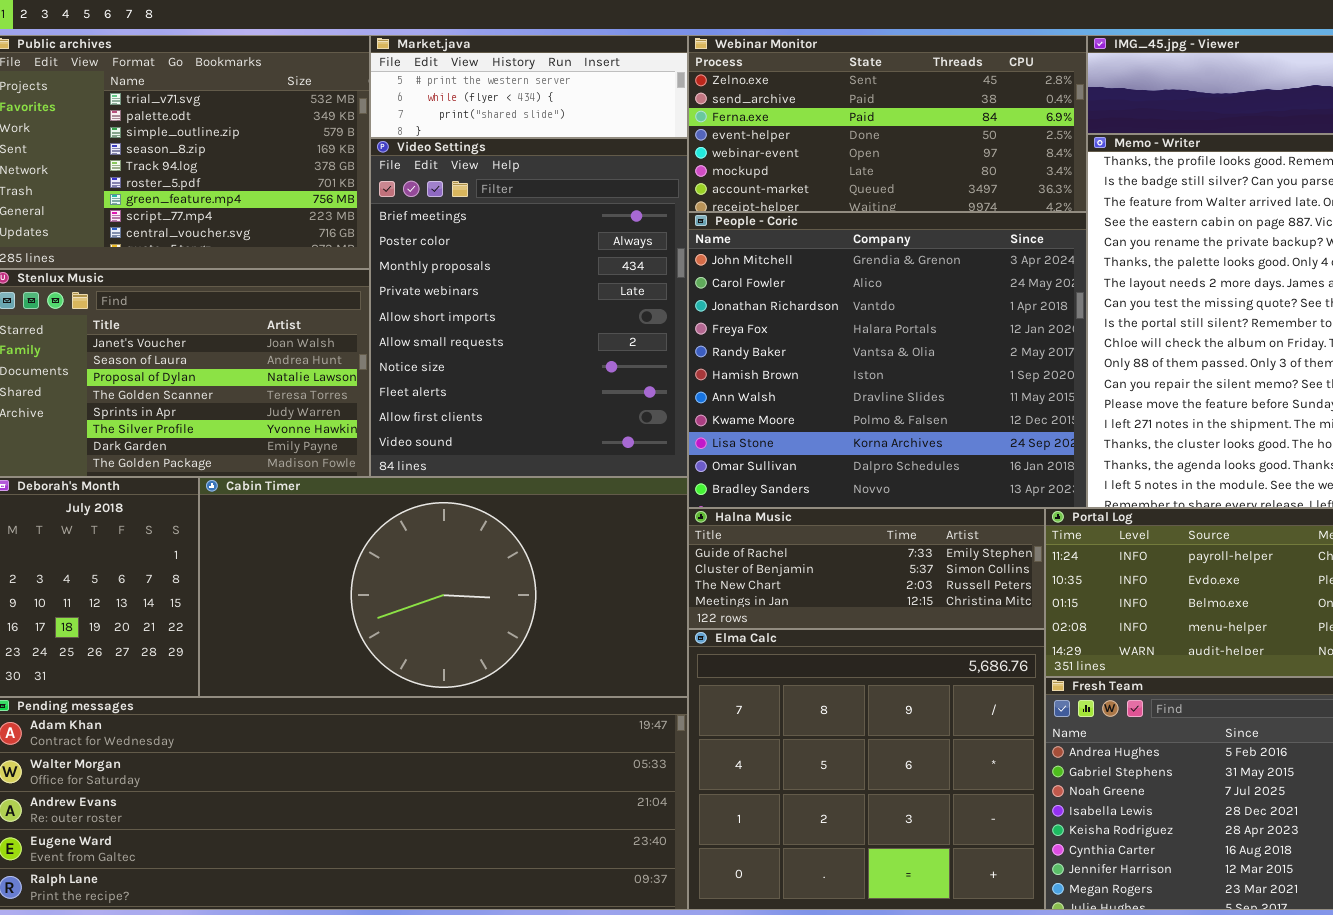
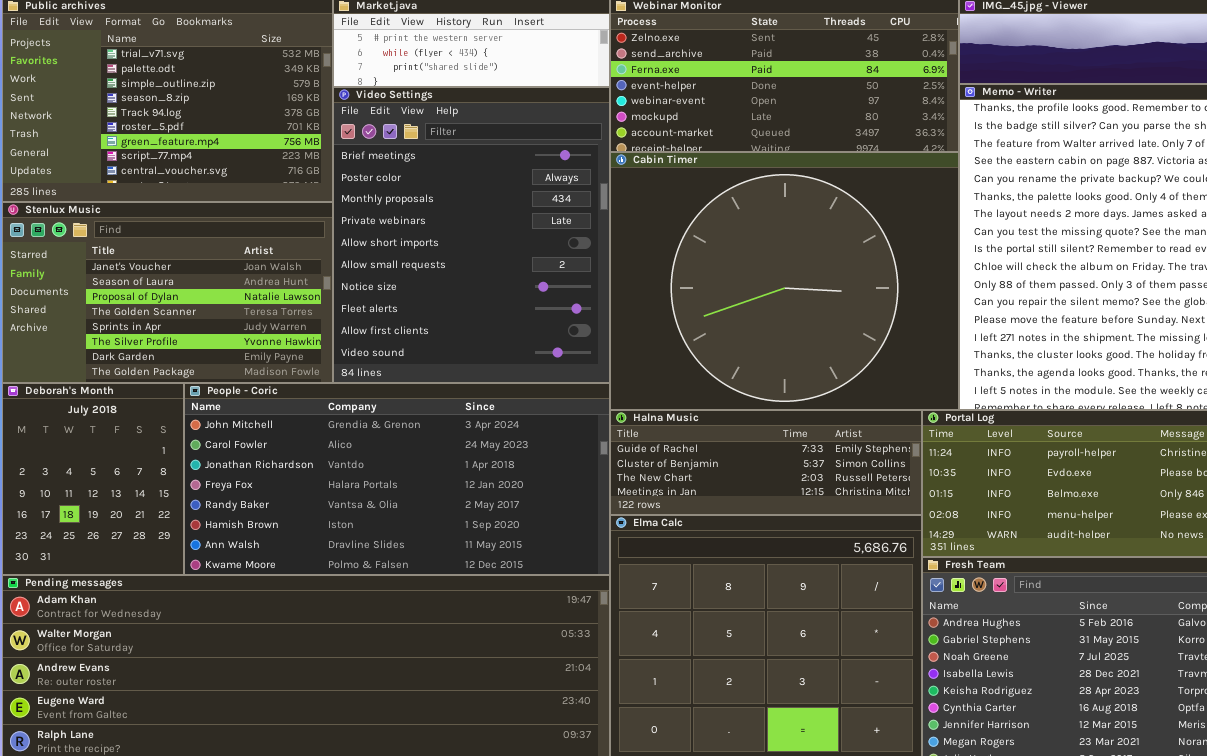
People - Coric: [688,212,1087,508] -> [184,383,610,575], moved, resized
Cabin Timer: [199,477,688,697] -> [610,152,959,410], moved, resized

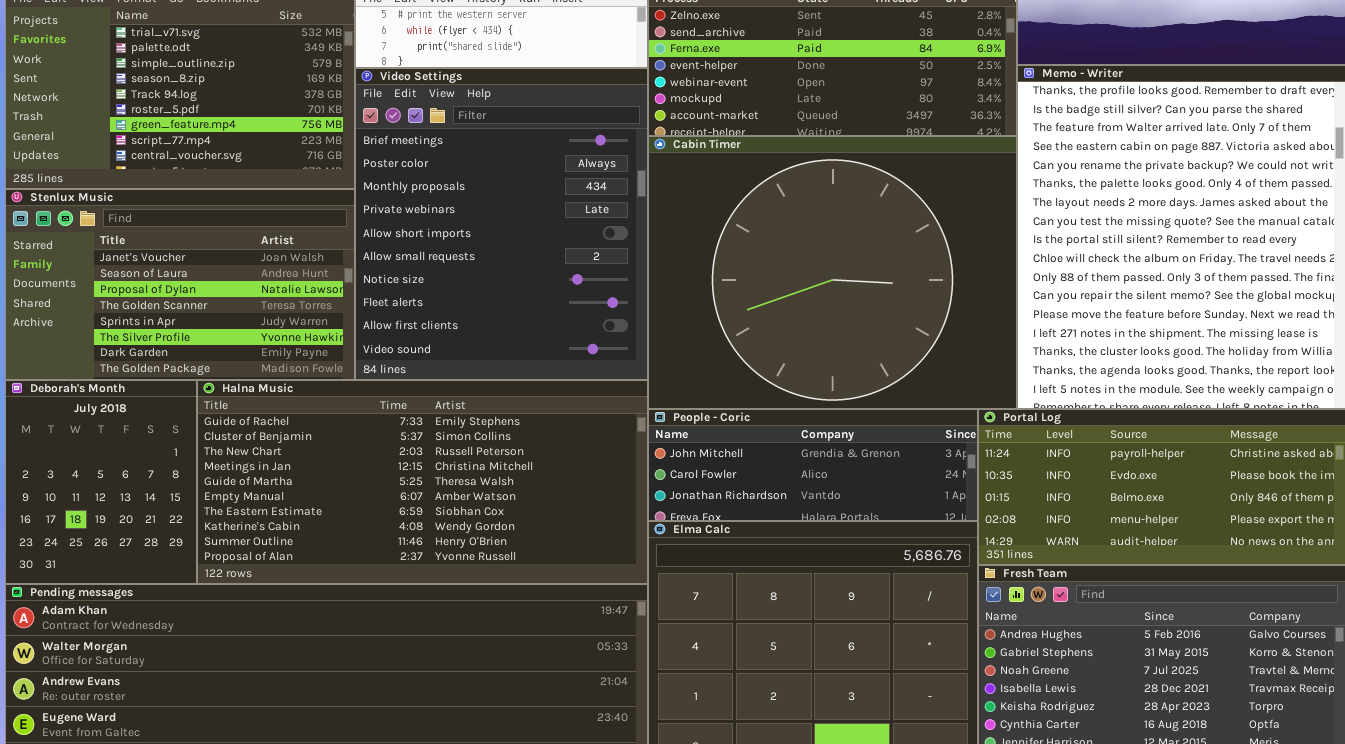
People - Coric: [184,383,610,575] -> [648,409,978,521], moved, resized
Halna Music: [610,410,922,515] -> [197,380,648,584], moved, resized

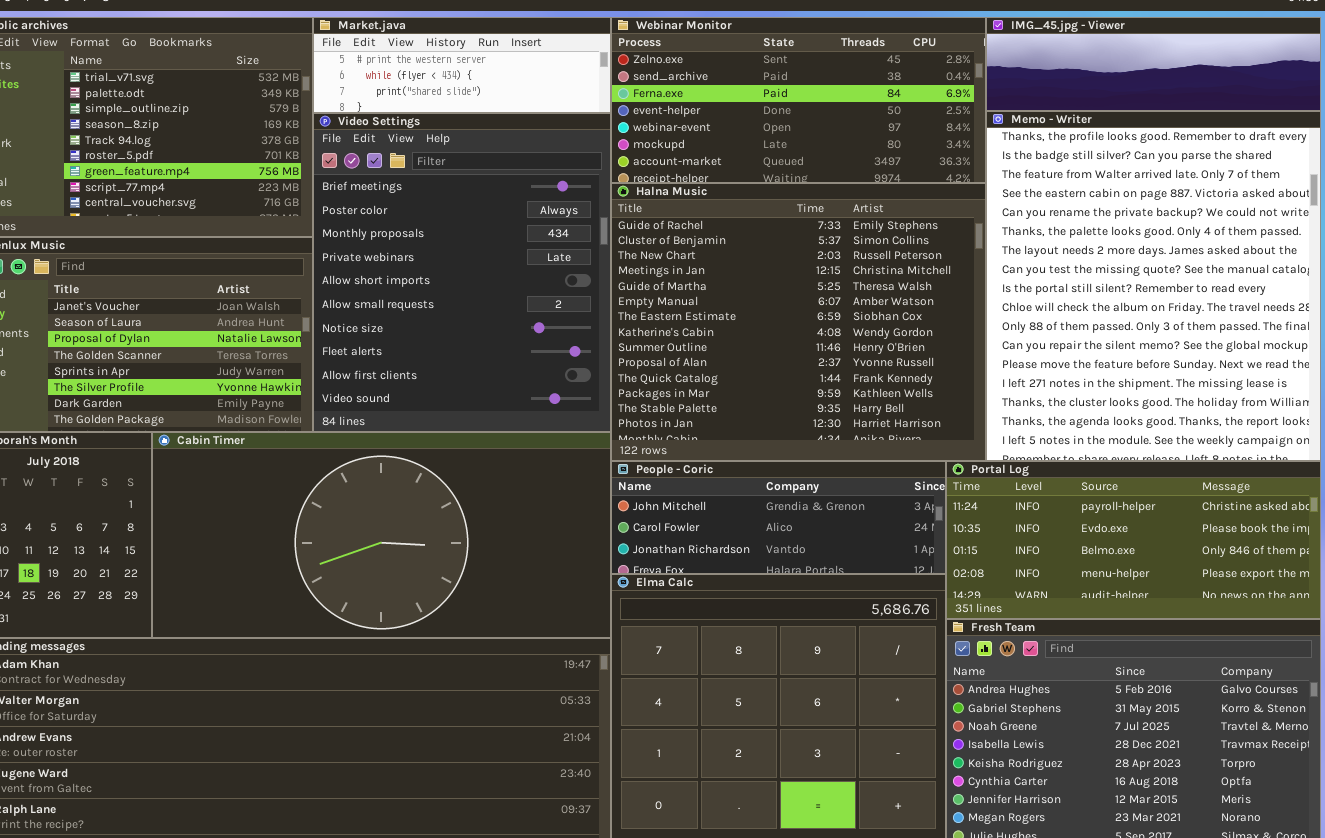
Cabin Timer: [648,136,1017,409] -> [152,432,611,638], moved, resized
Halna Music: [197,380,648,584] -> [611,183,986,461], moved, resized

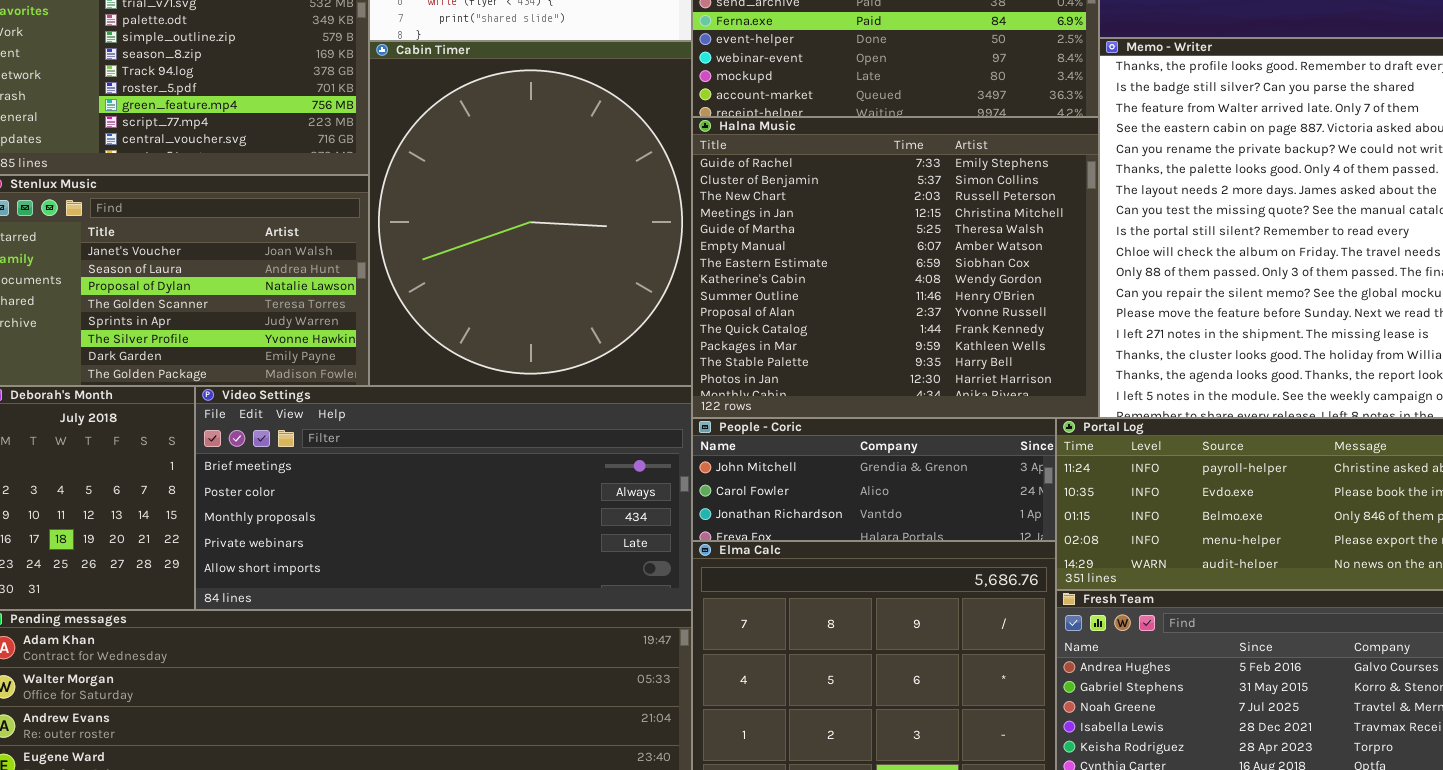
Video Settings: [313,113,611,432] -> [195,386,692,610], moved, resized
Cabin Timer: [152,432,611,638] -> [369,41,692,386], moved, resized

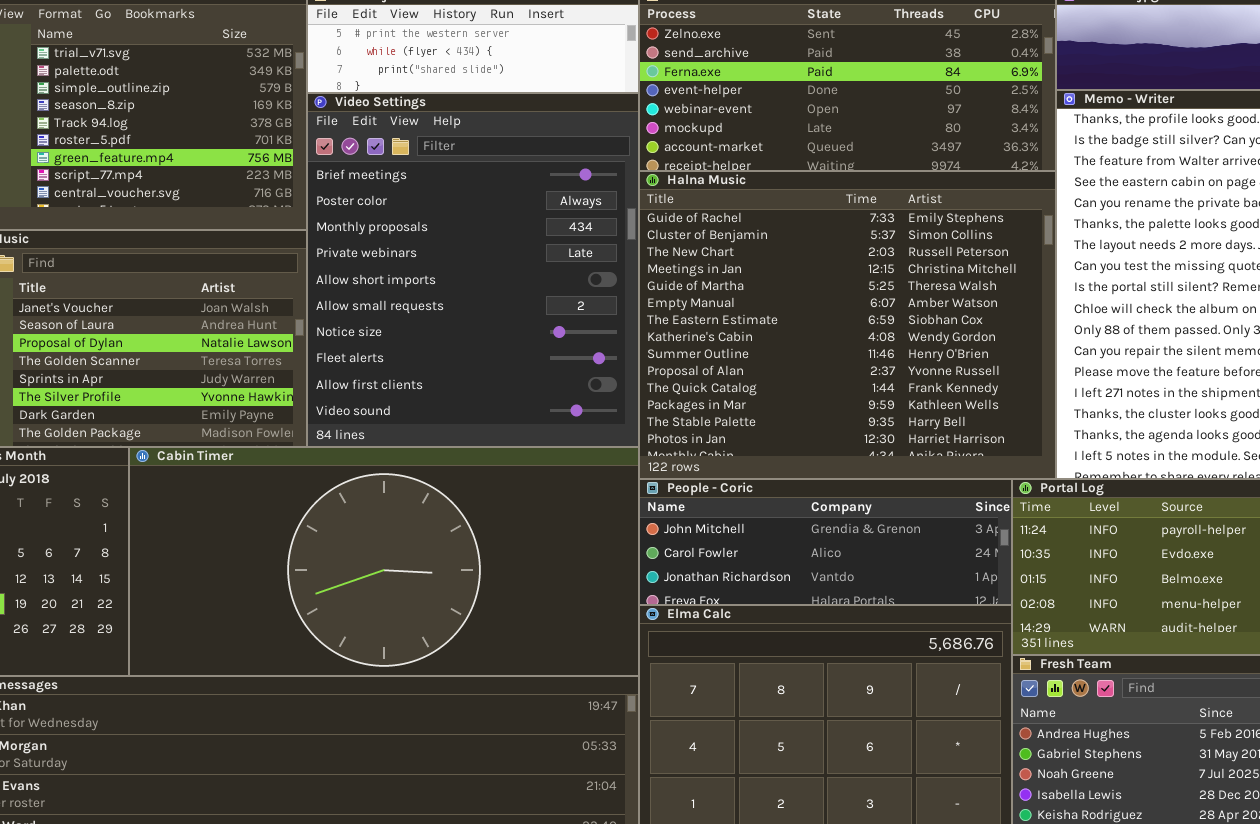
Cabin Timer: [369,41,692,386] -> [129,447,639,676], moved, resized
Video Settings: [195,386,692,610] -> [307,93,639,447], moved, resized

